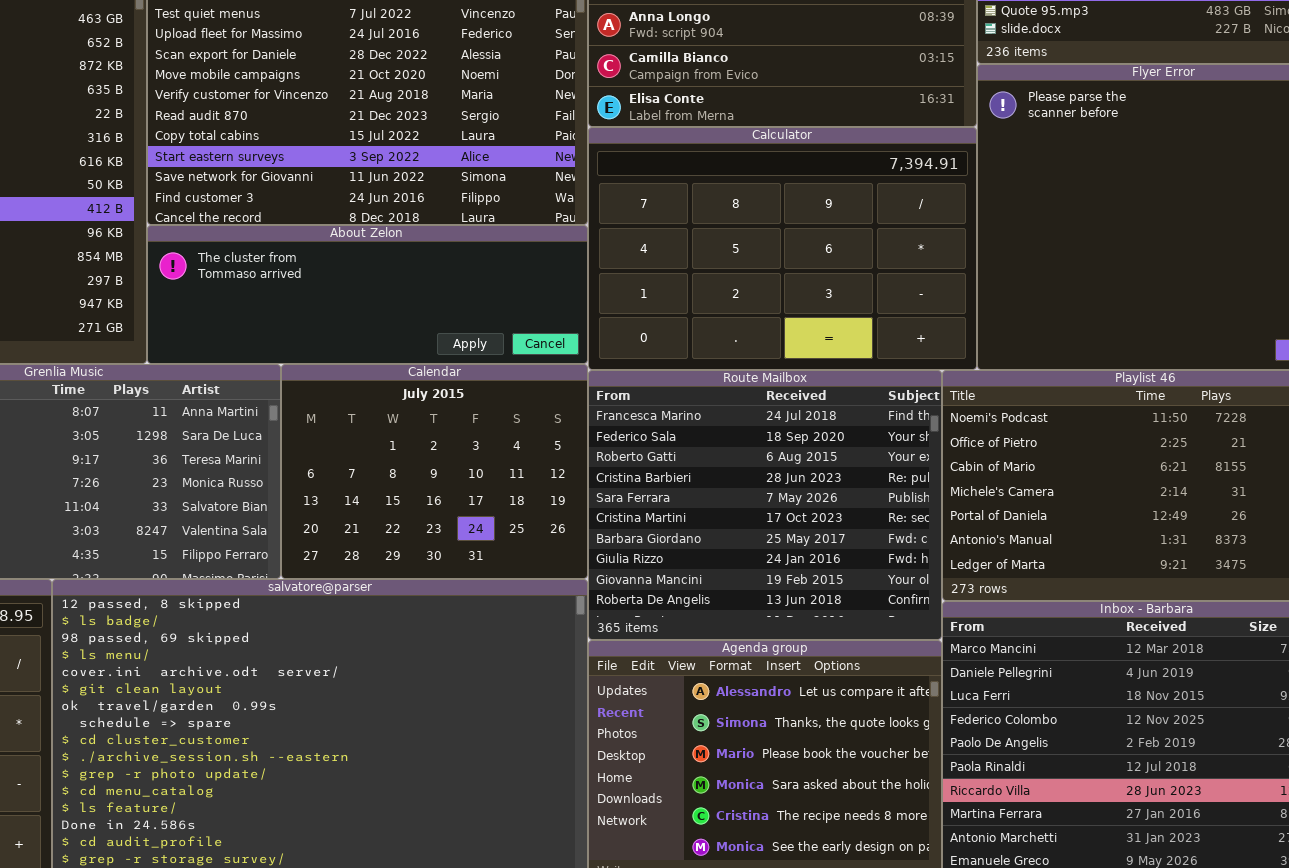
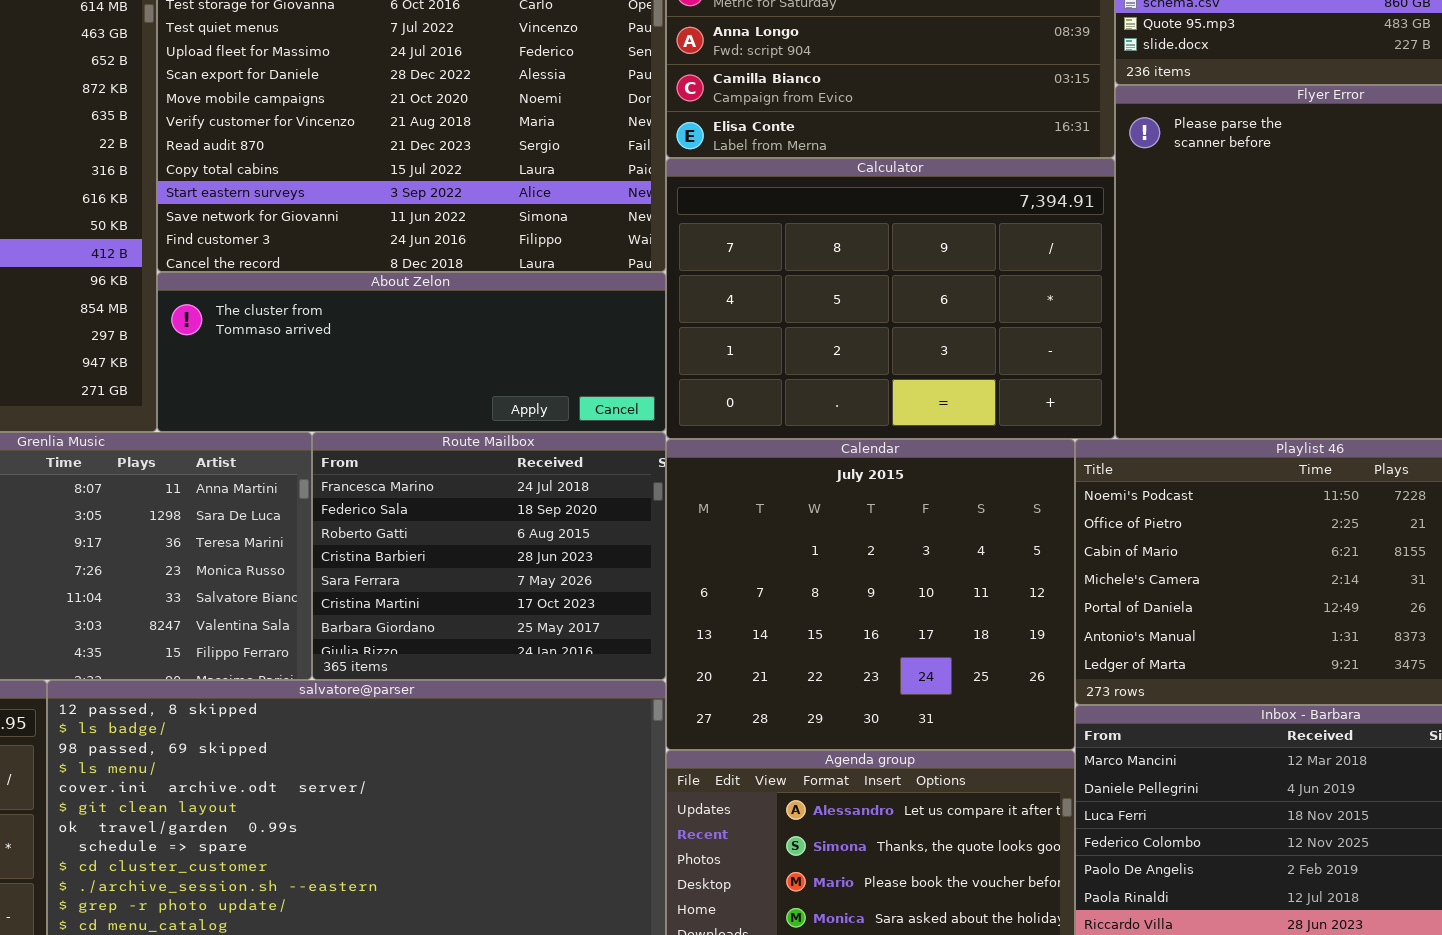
Calendar: [281,364,588,579] -> [666,439,1075,750], moved, resized
Route Mailbox: [588,370,942,640] -> [312,432,666,680], moved, resized

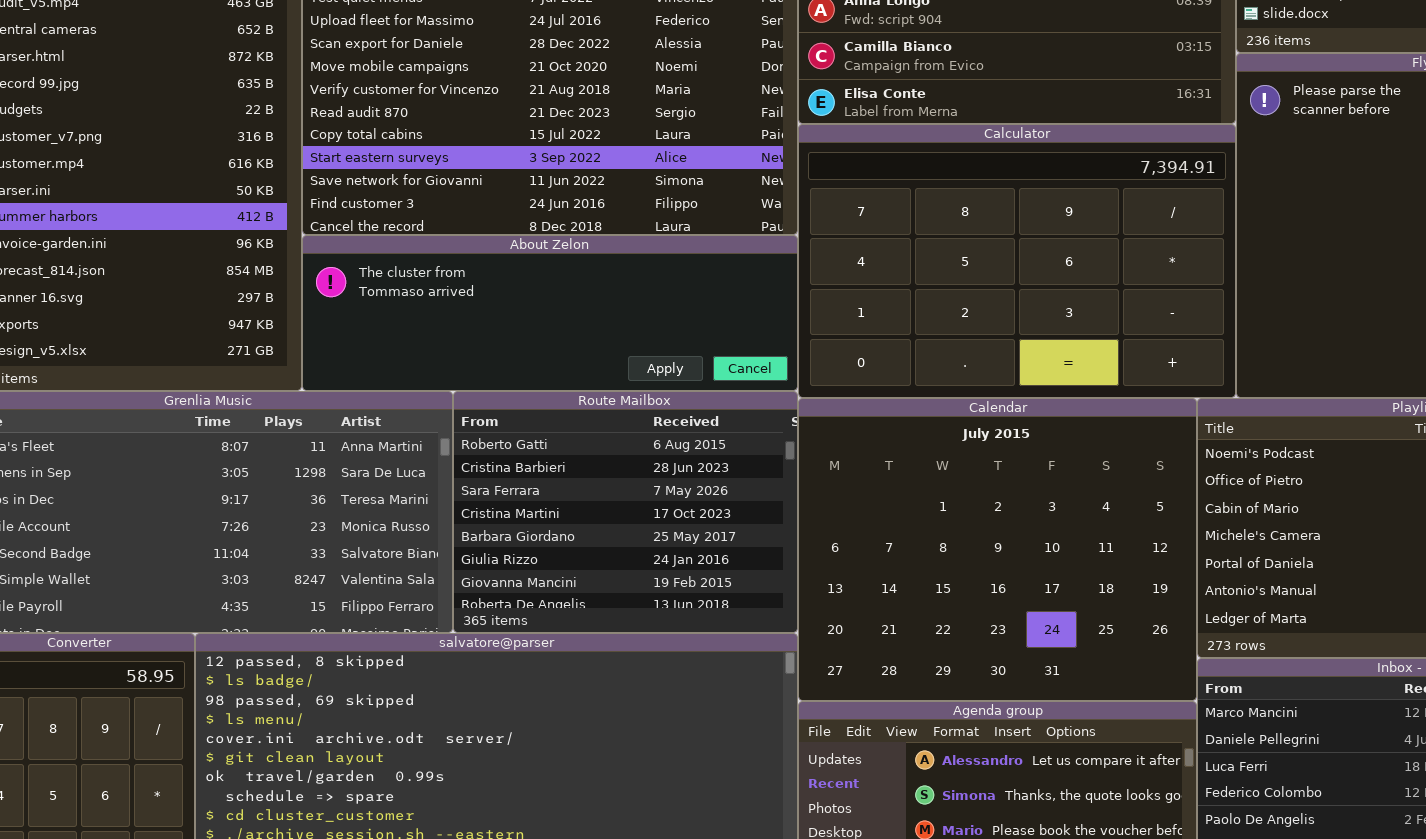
Route Mailbox: [312,432,666,680] -> [453,391,798,633], scrolled down 2 rows

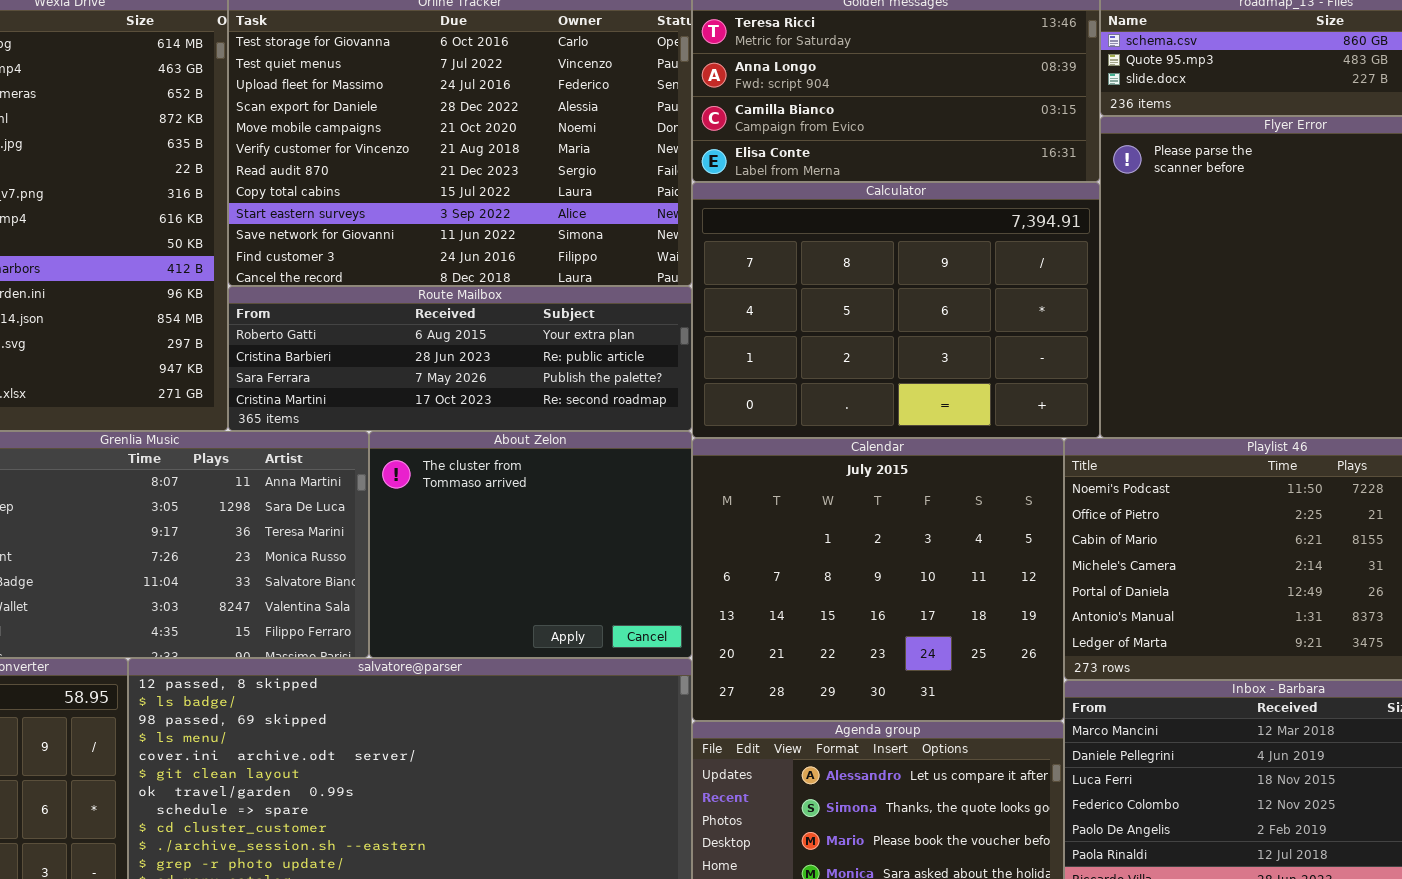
About Zelon: [302,235,798,391] -> [369,431,692,658], moved, resized
Route Mailbox: [453,391,798,633] -> [228,286,692,431], moved, resized

